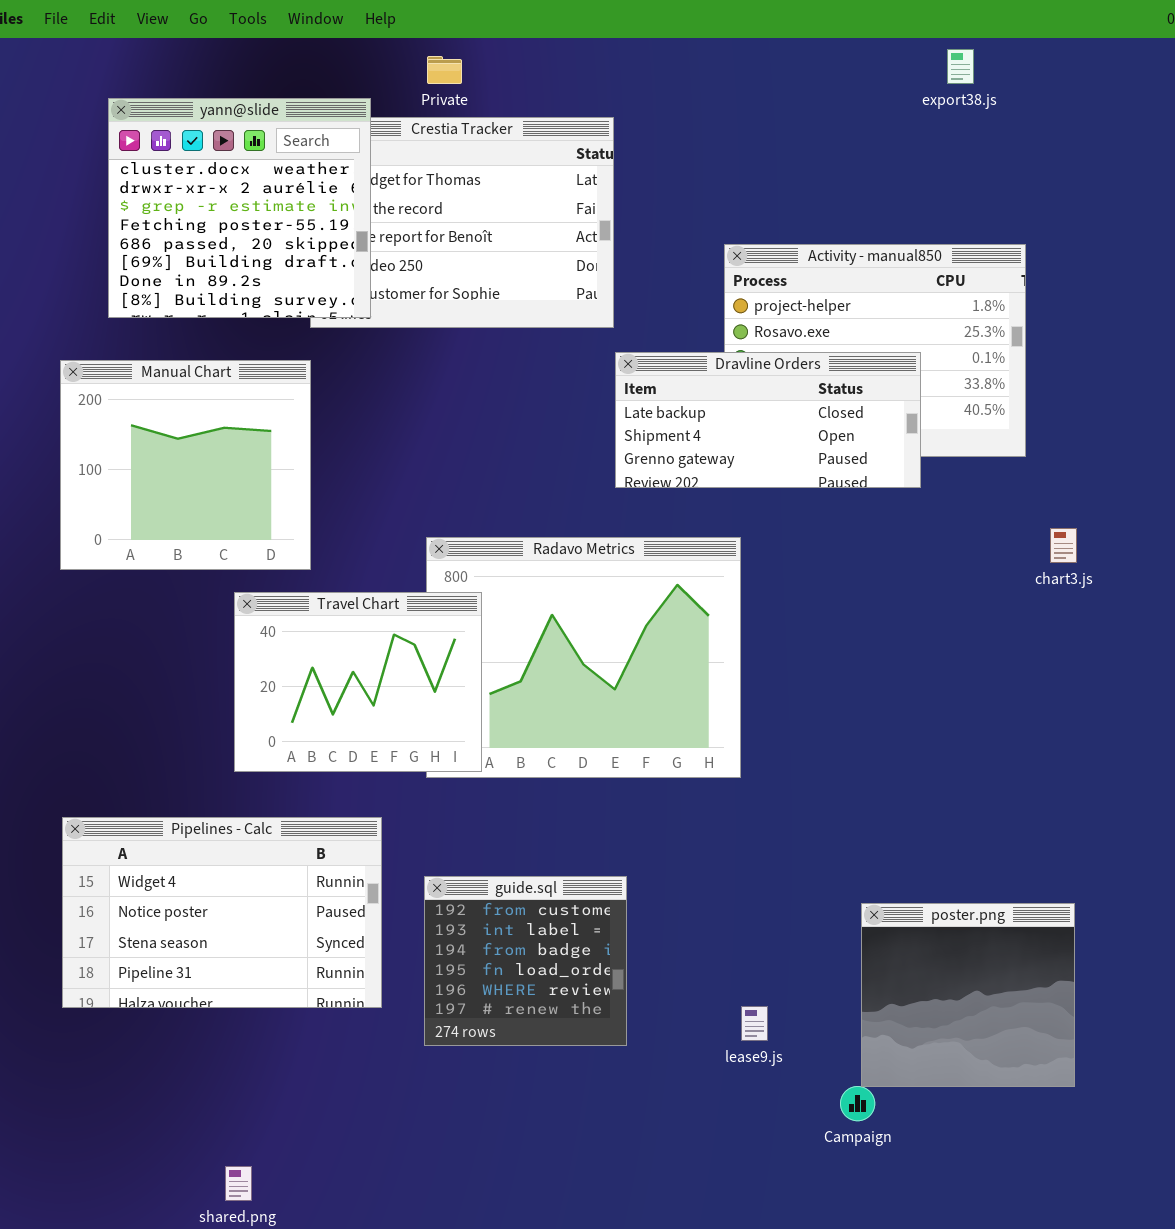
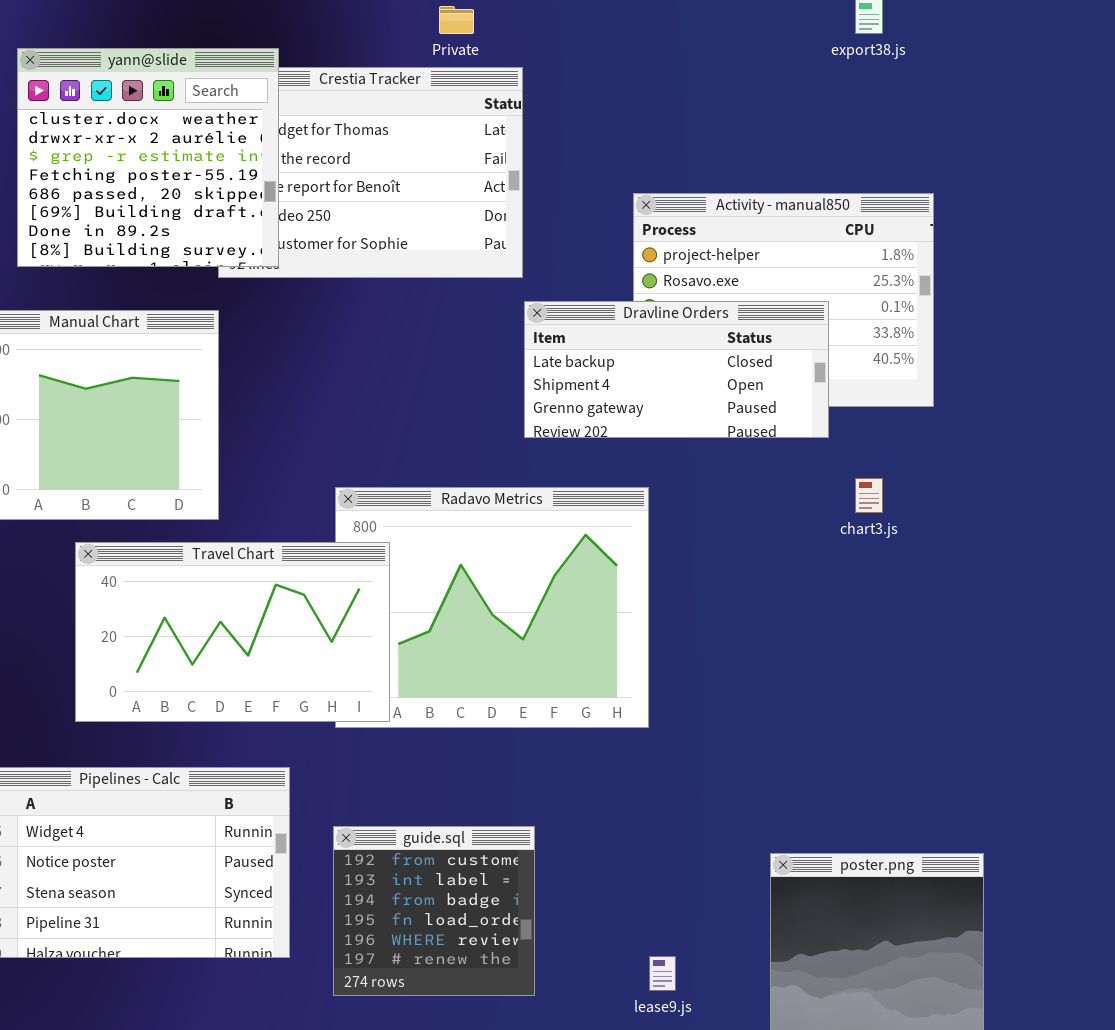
Private: [427,56,462,84] -> [439,6,474,34], moved
chart3.js: [1050,528,1077,563] -> [855,478,883,513], moved
Travel Chart: [234,592,482,772] -> [75,542,390,722], resized

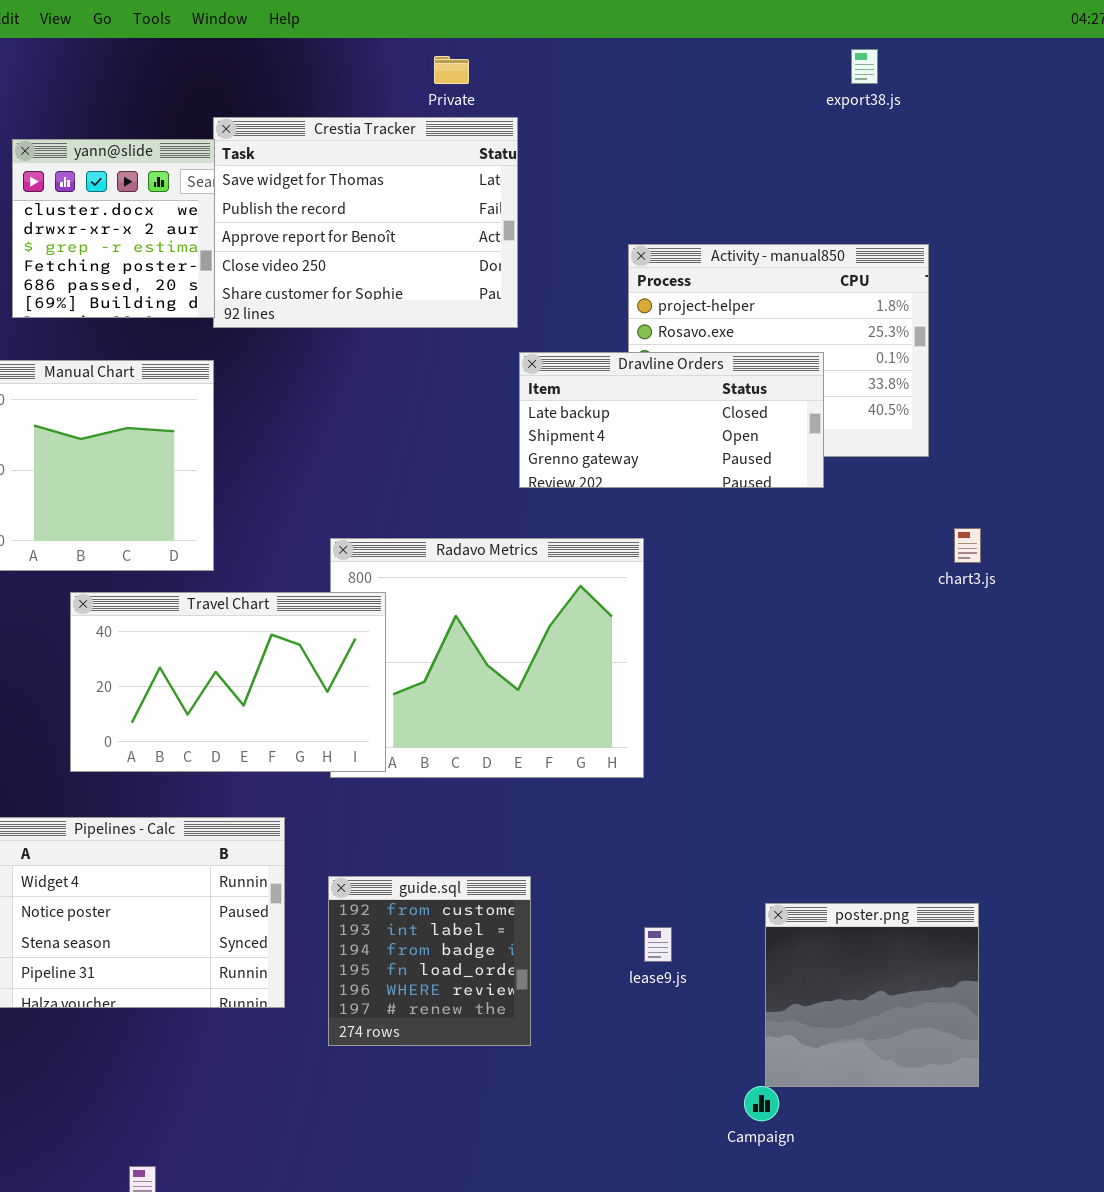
yann@slide: [17,48,279,267] -> [12,139,215,318], resized
chart3.js: [855,478,883,513] -> [954,528,981,563], moved
lease9.js: [649,956,676,991] -> [644,927,672,962], moved

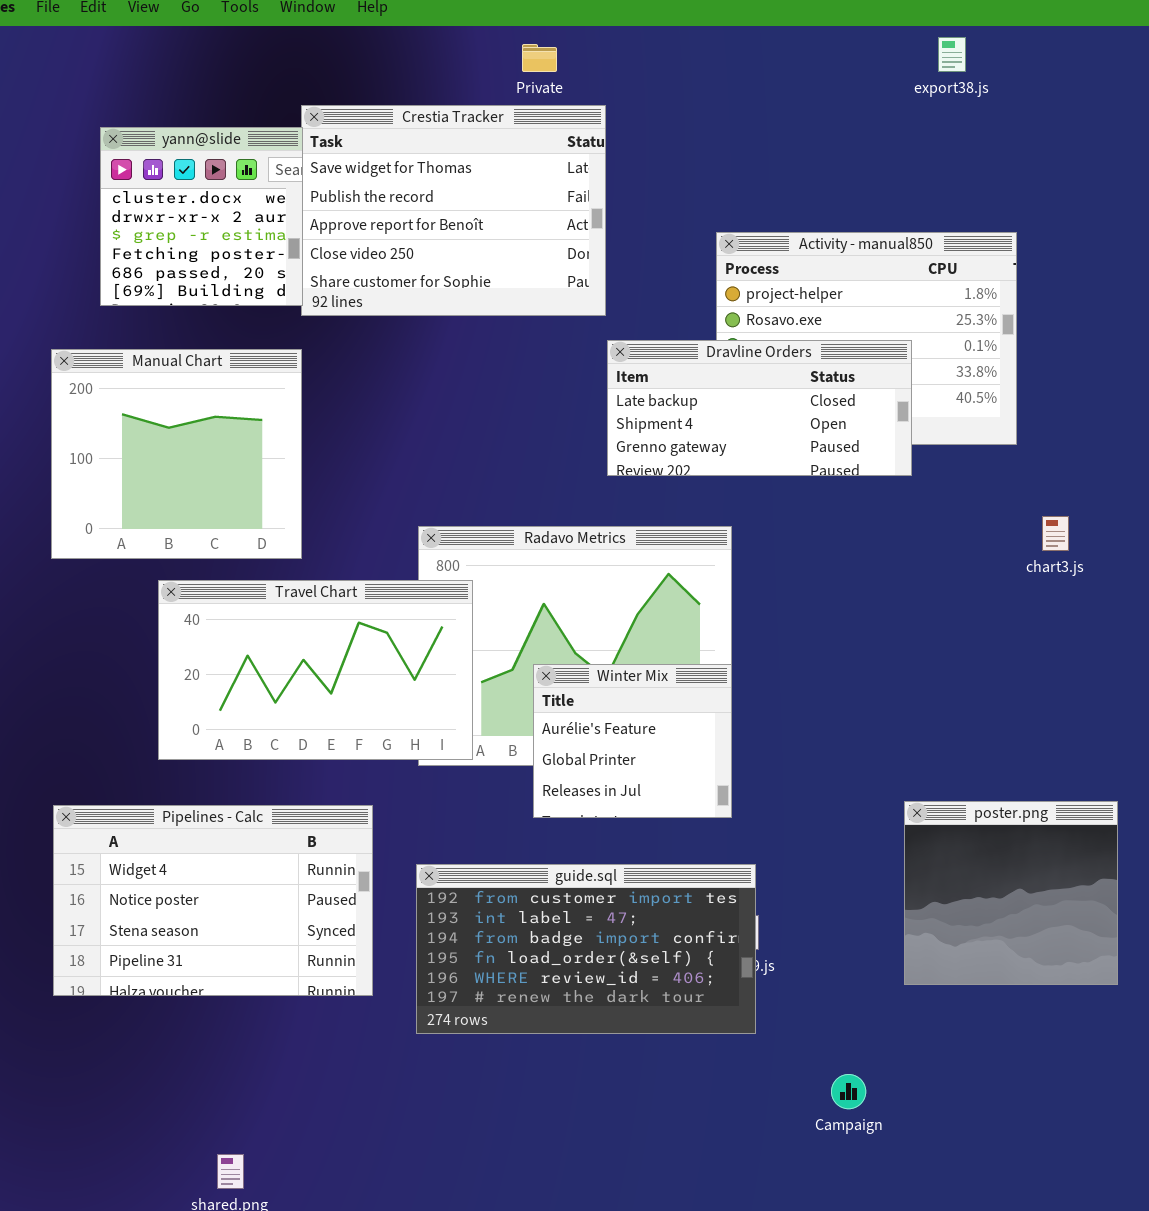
Winter Mix: none -> [533,664,732,818], opened
guide.sql: [328,876,531,1046] -> [416,864,756,1034], resized
poster.png: [765,903,979,1087] -> [904,801,1118,985], moved

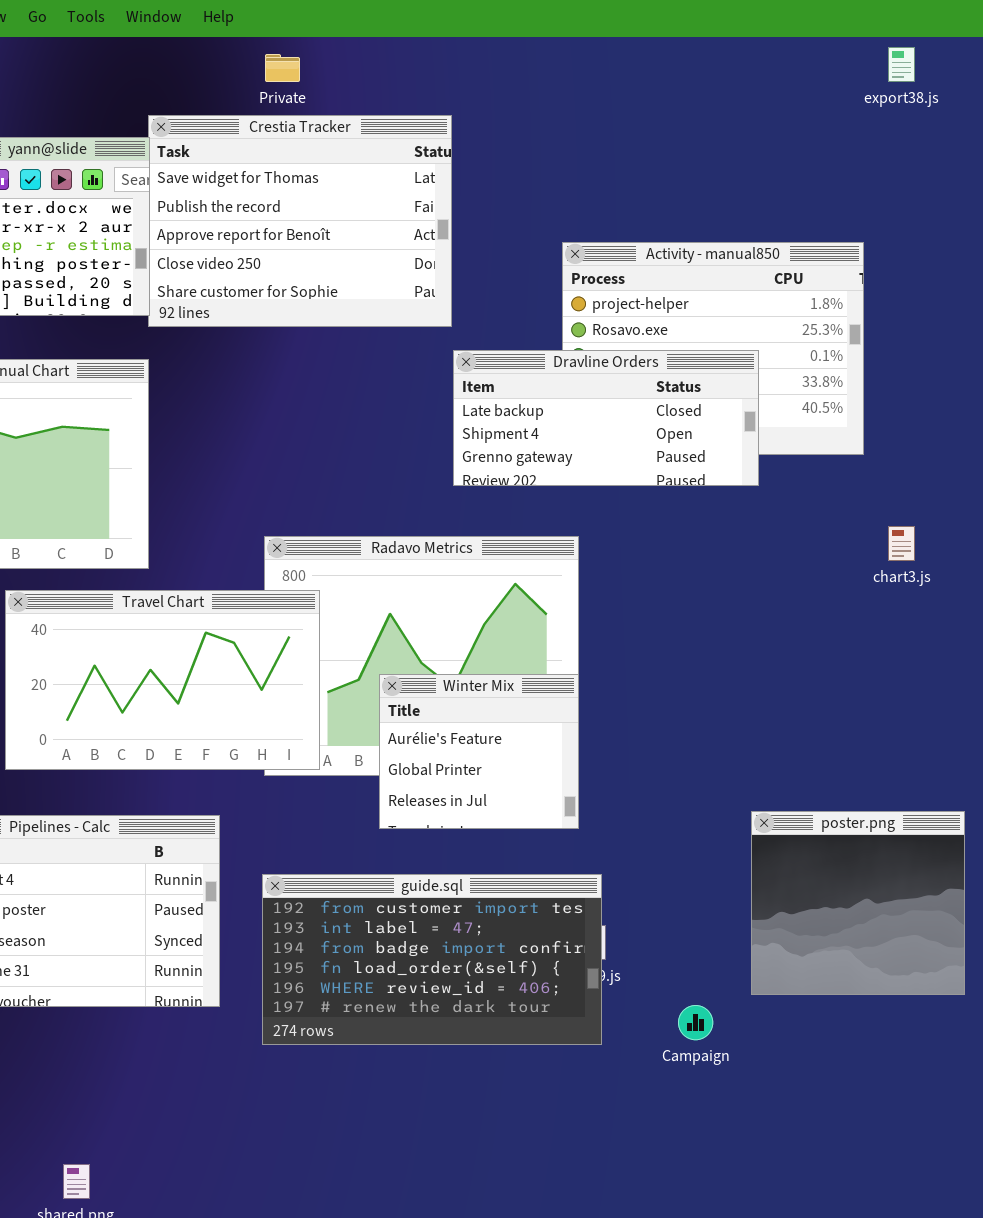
export38.js: [938,37,966,72] -> [888,47,915,82], moved
Private: [522,44,557,72] -> [265,54,300,82], moved
Campaign: [831,1074,866,1109] -> [678,1005,713,1040], moved

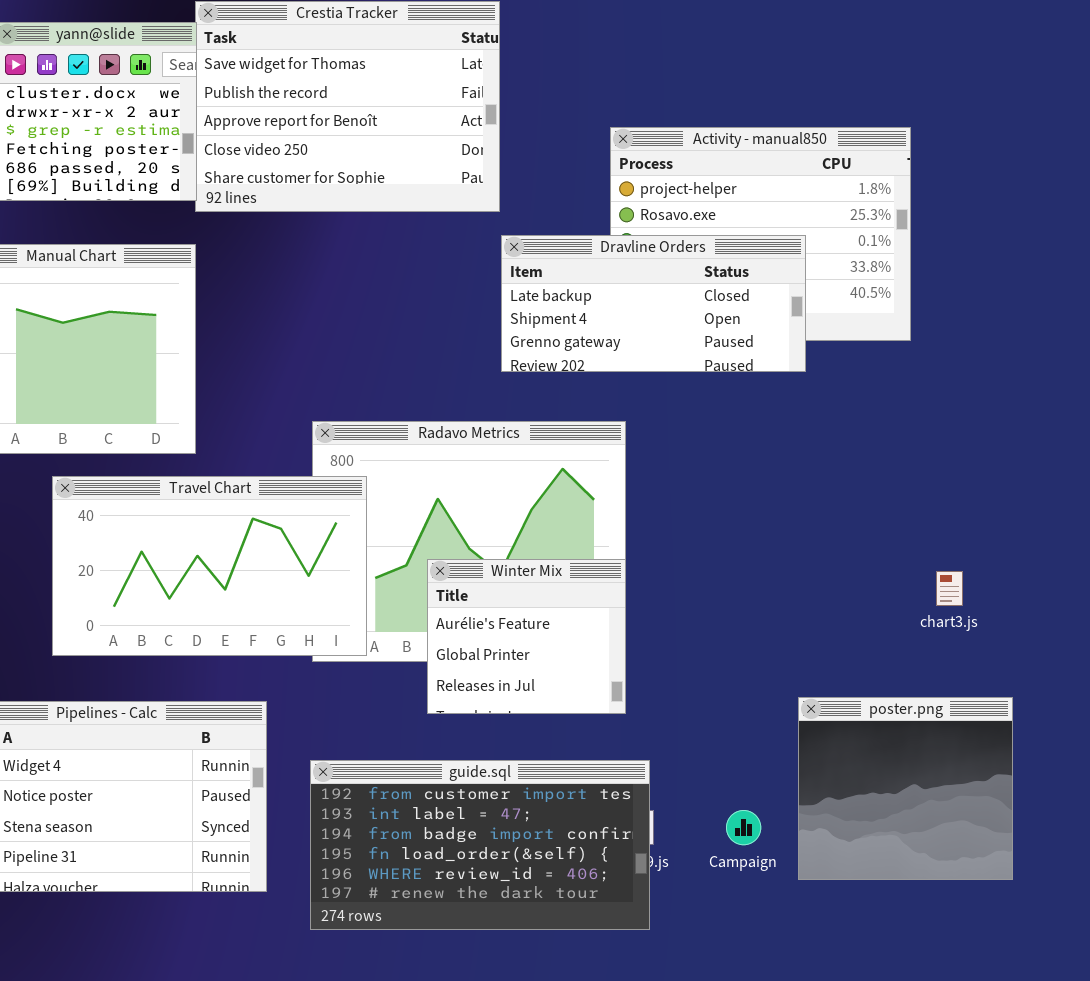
chart3.js: [888,526,915,561] -> [936,571,963,606], moved
Campaign: [678,1005,713,1040] -> [726,810,761,845], moved

